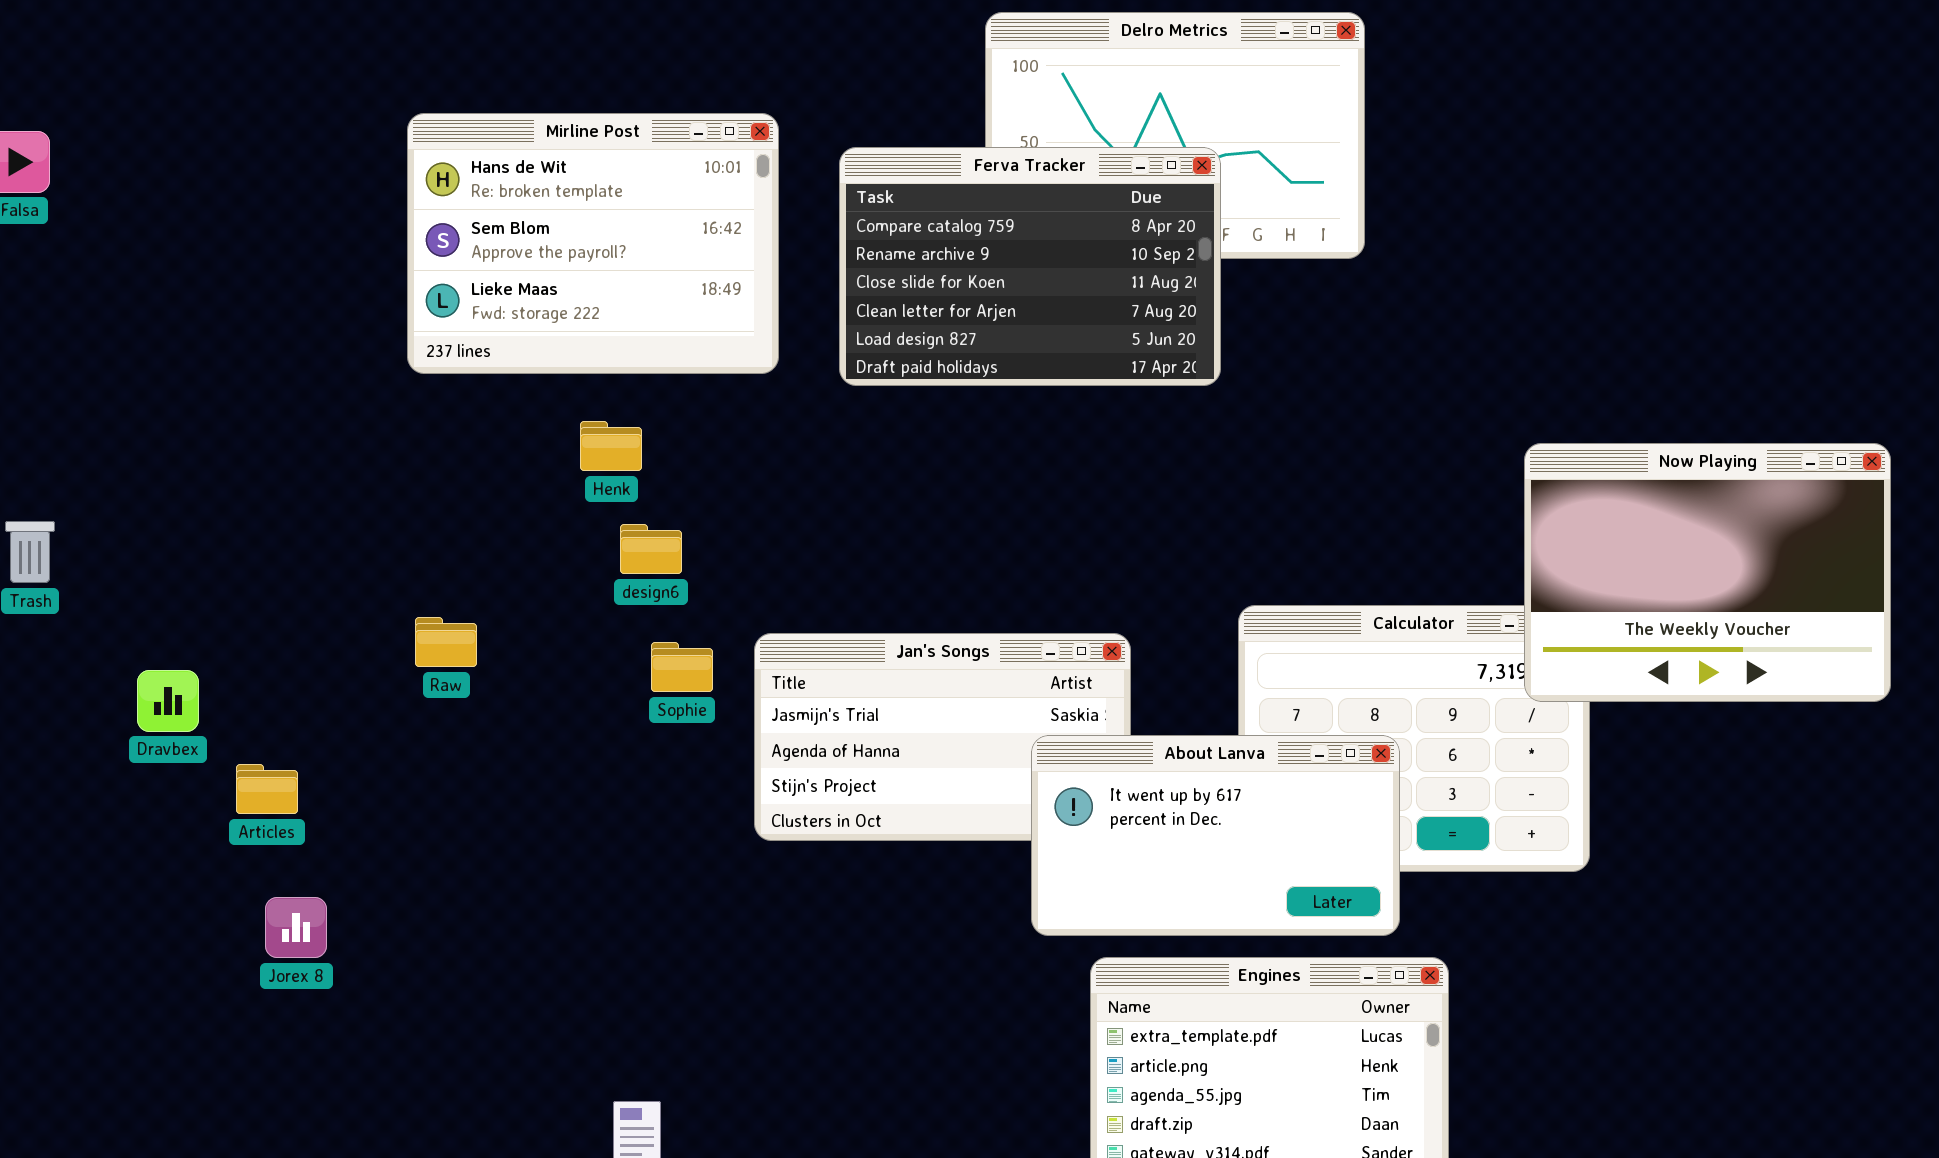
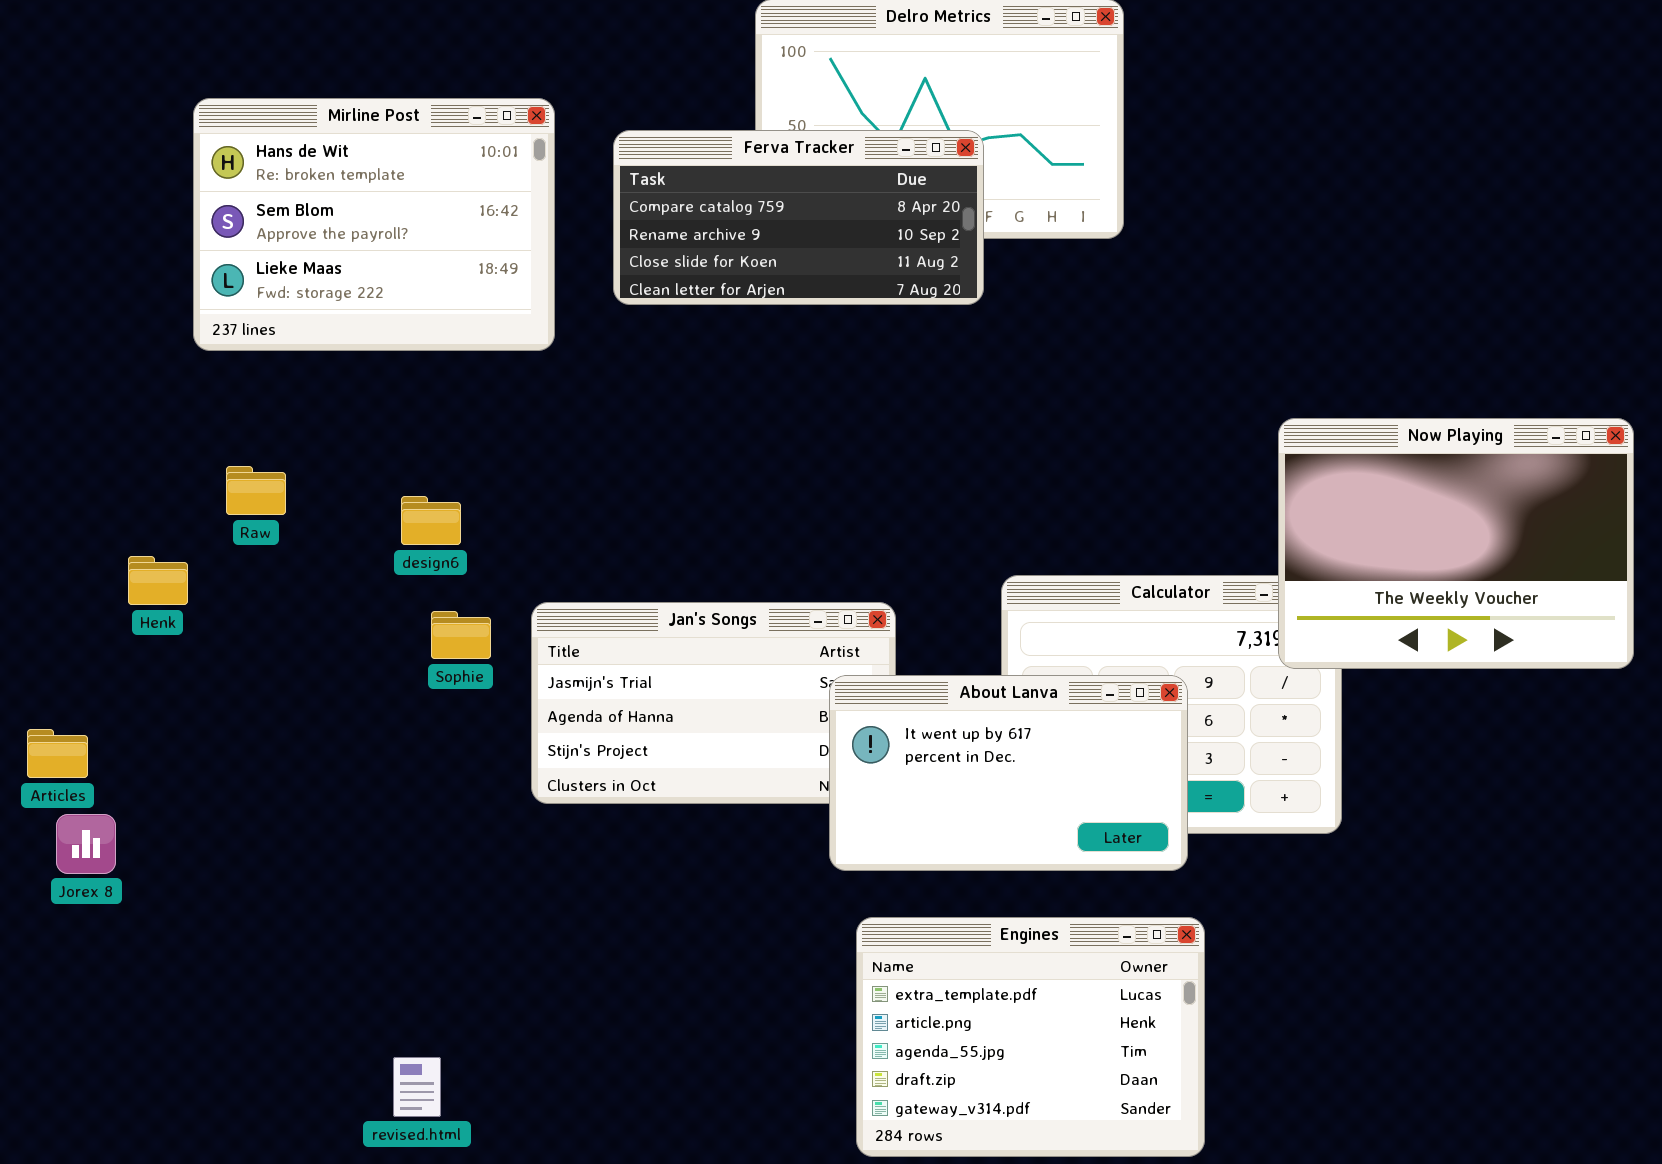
Ferva Tracker: [839,147,1221,386] -> [613,130,984,305], resized
Henk: [580,421,642,471] -> [128,556,188,605], moved
Raw: [415,617,477,667] -> [226,466,286,515], moved
About Lanva: [1031,735,1400,936] -> [829,675,1188,871], moved
Jorex 8: [265,897,327,958] -> [56,814,116,874], moved

